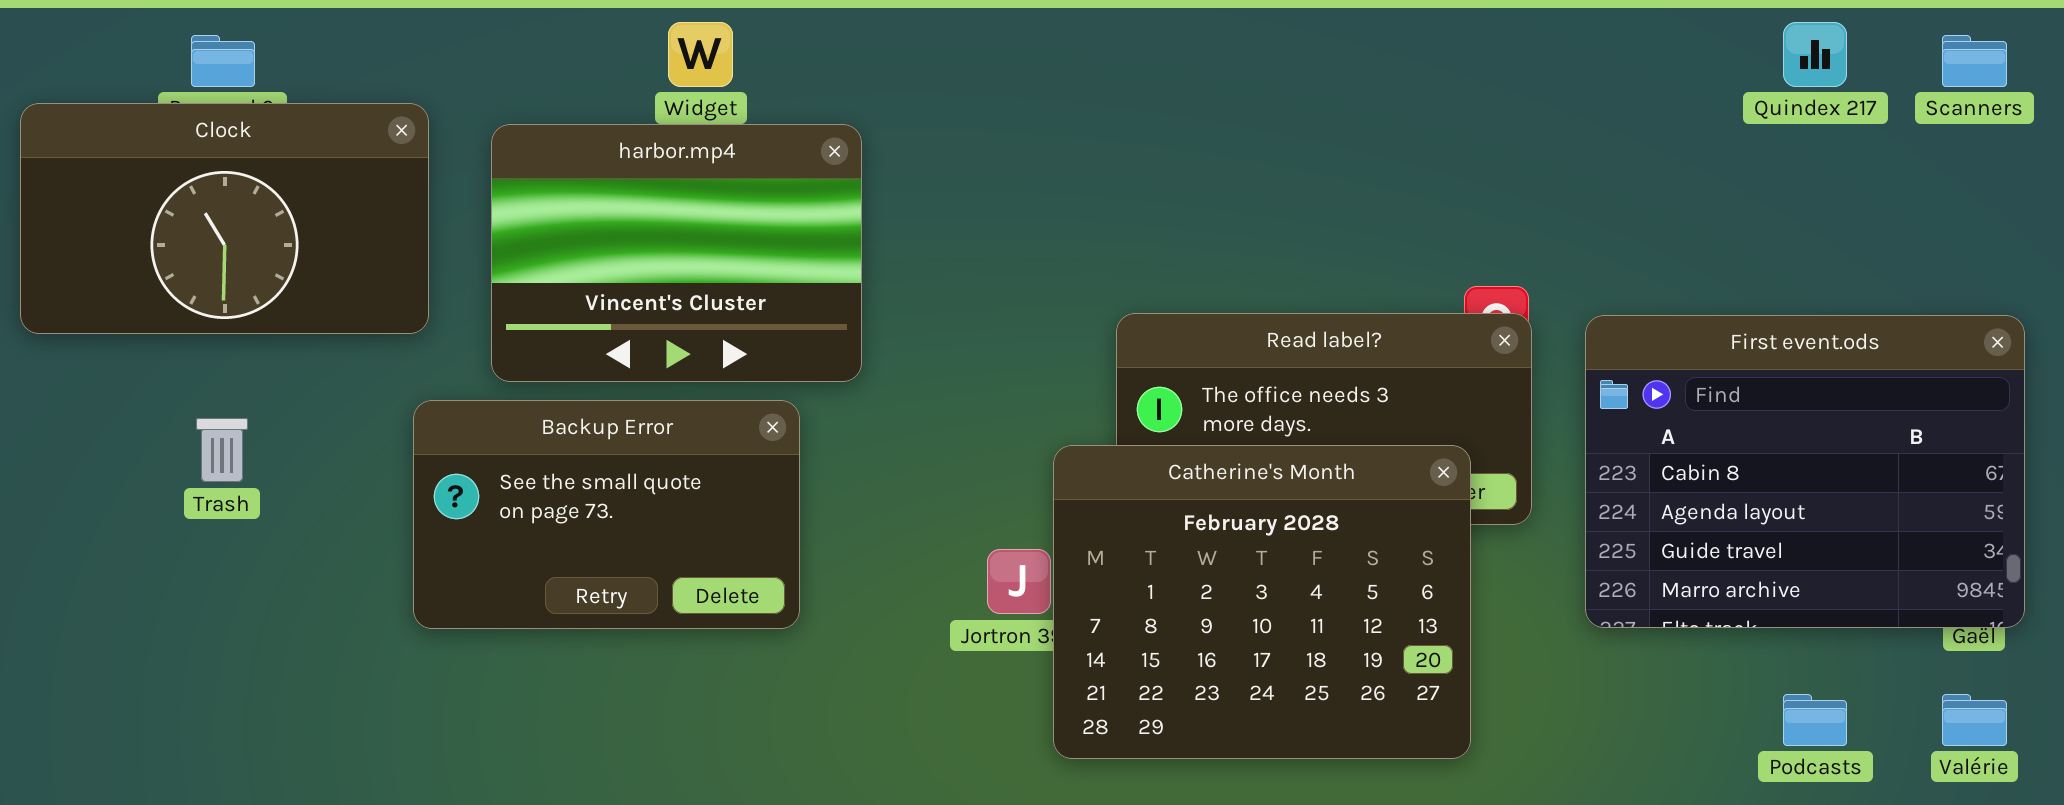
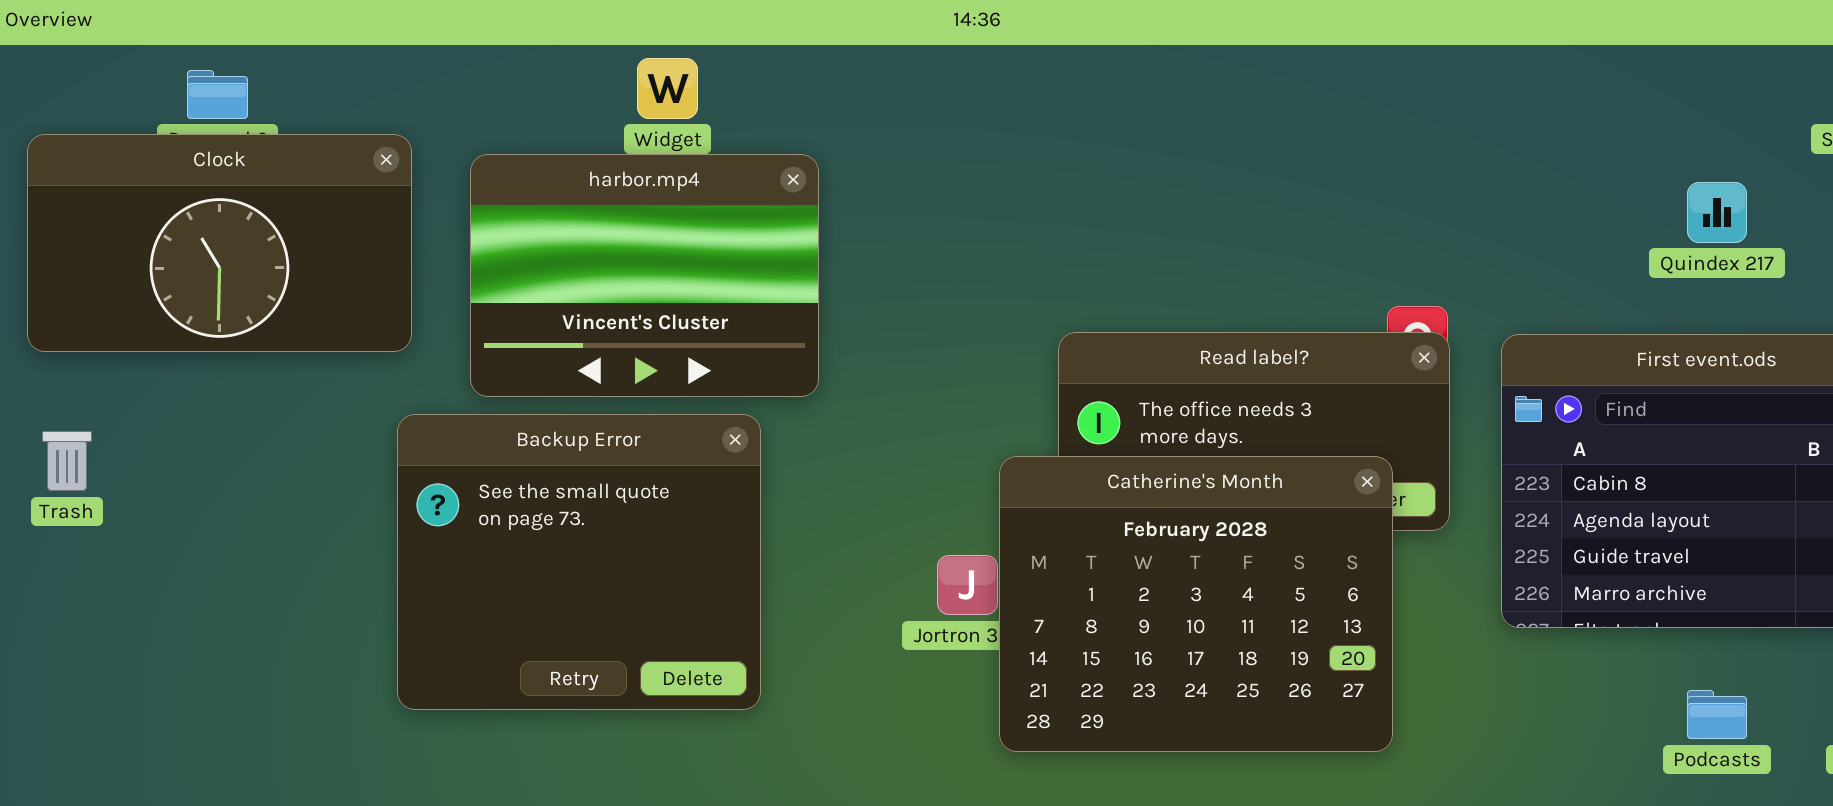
Quindex 217: [1783,22,1847,87] -> [1687,182,1747,243], moved
Backup Error: [413,400,800,629] -> [397,414,761,710], resized
Trash: [196,418,248,482] -> [42,431,92,491], moved

